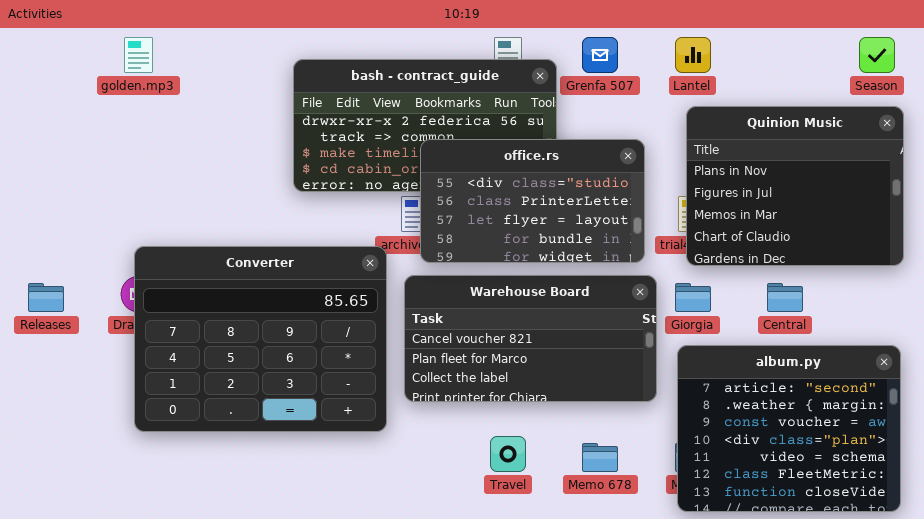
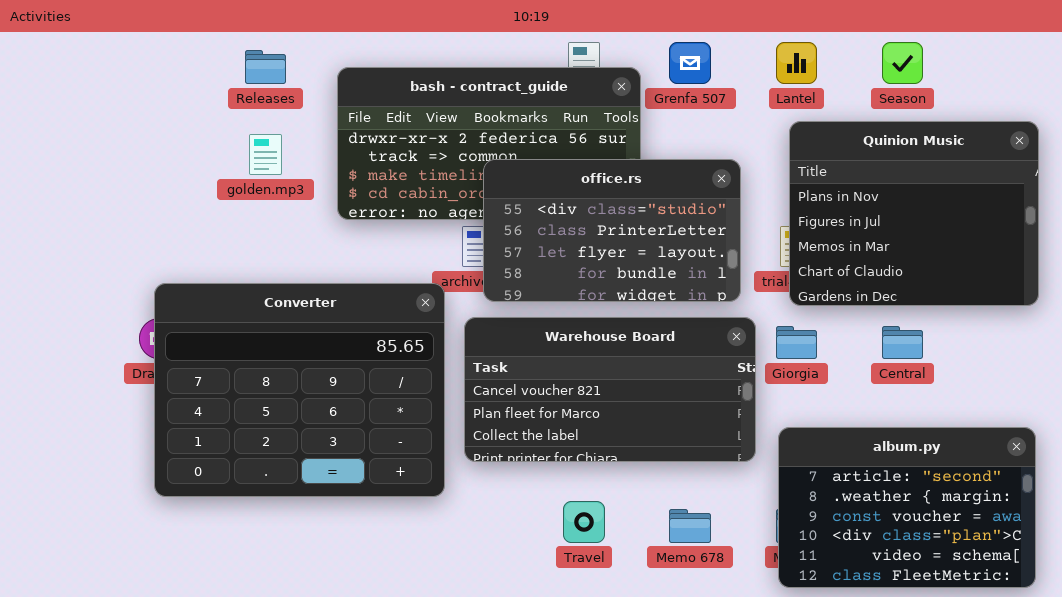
golden.mp3: [124,37,153,73] -> [249,134,282,175], moved
Season: [859,37,895,73] -> [882,42,923,84], moved
Releases: [28,283,64,312] -> [245,50,286,84], moved
album.py: [677,345,901,512] -> [778,427,1036,588], resized

